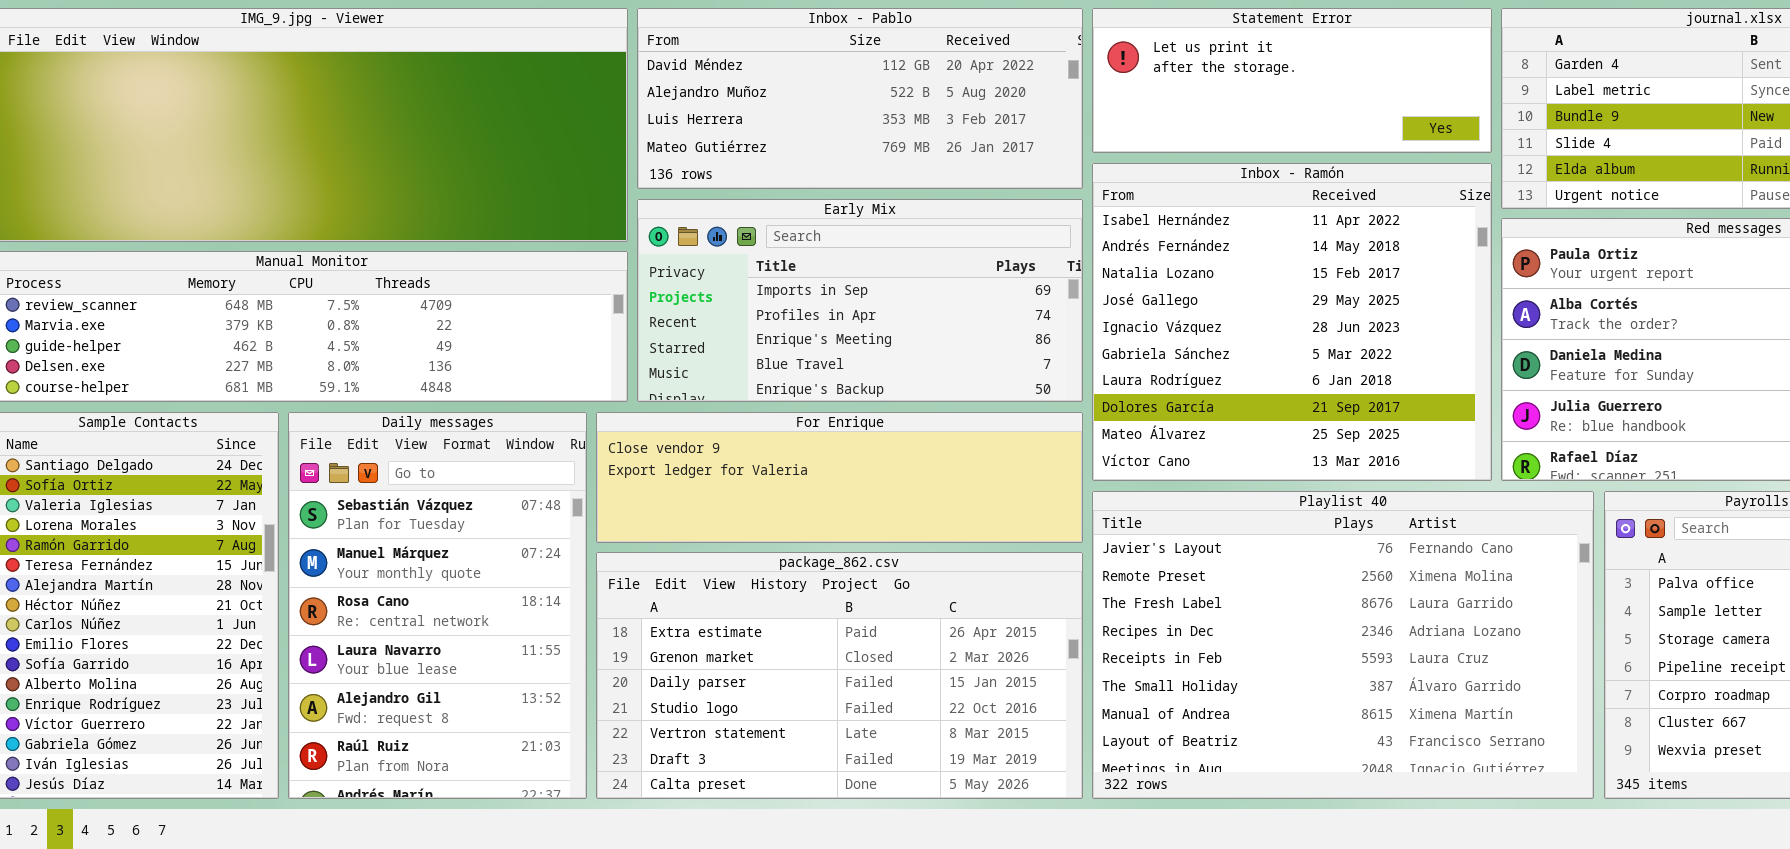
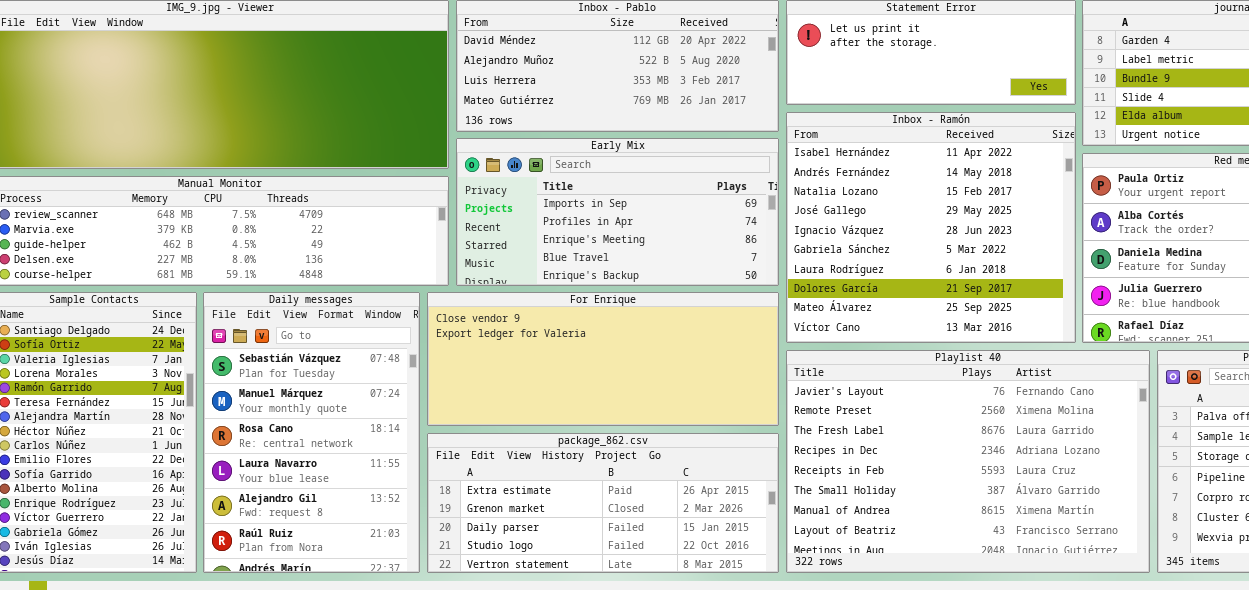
For Enrique: [596,412,1083,543] -> [427,292,779,426], resized
package_862.csv: [596,552,1083,799] -> [427,433,779,573], resized

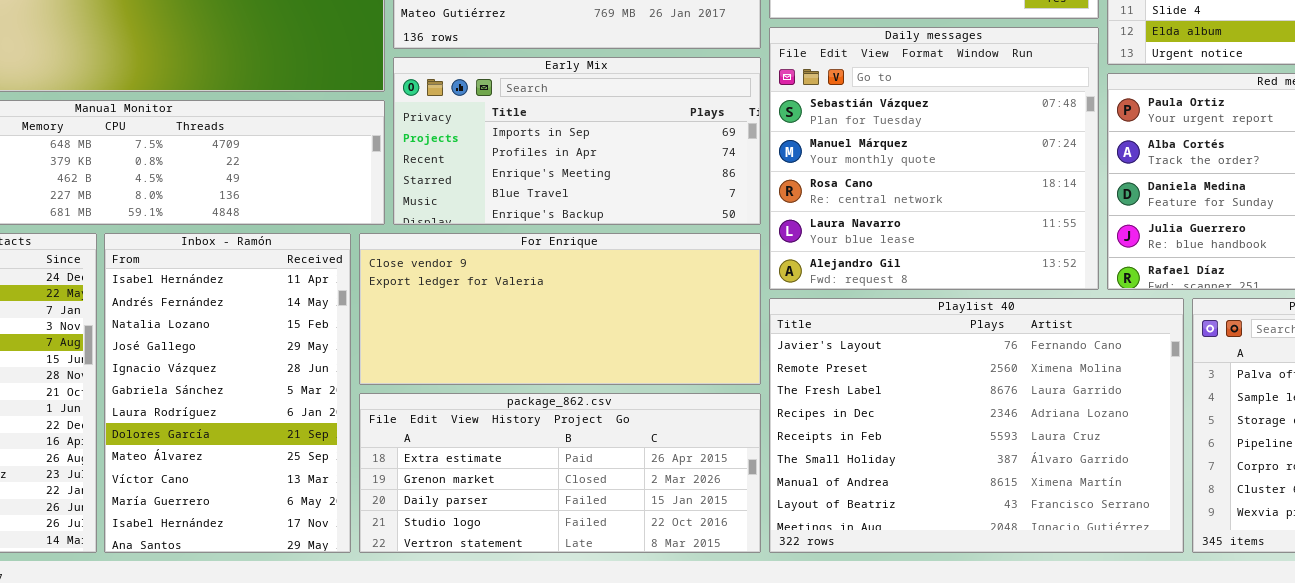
Inbox - Ramón: [786,112,1076,343] -> [104,233,351,553], moved, resized
Daily messages: [203,292,420,573] -> [769,27,1099,290], moved, resized

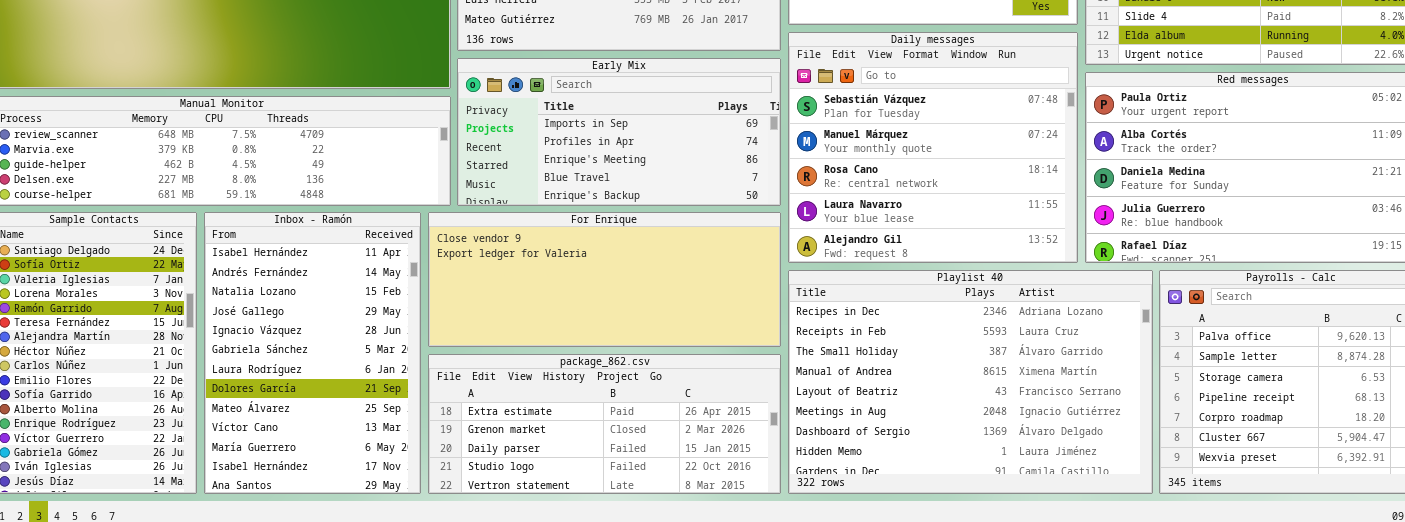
Playlist 40: [769,298,1184,553] -> [788,270,1153,494], scrolled down 3 rows

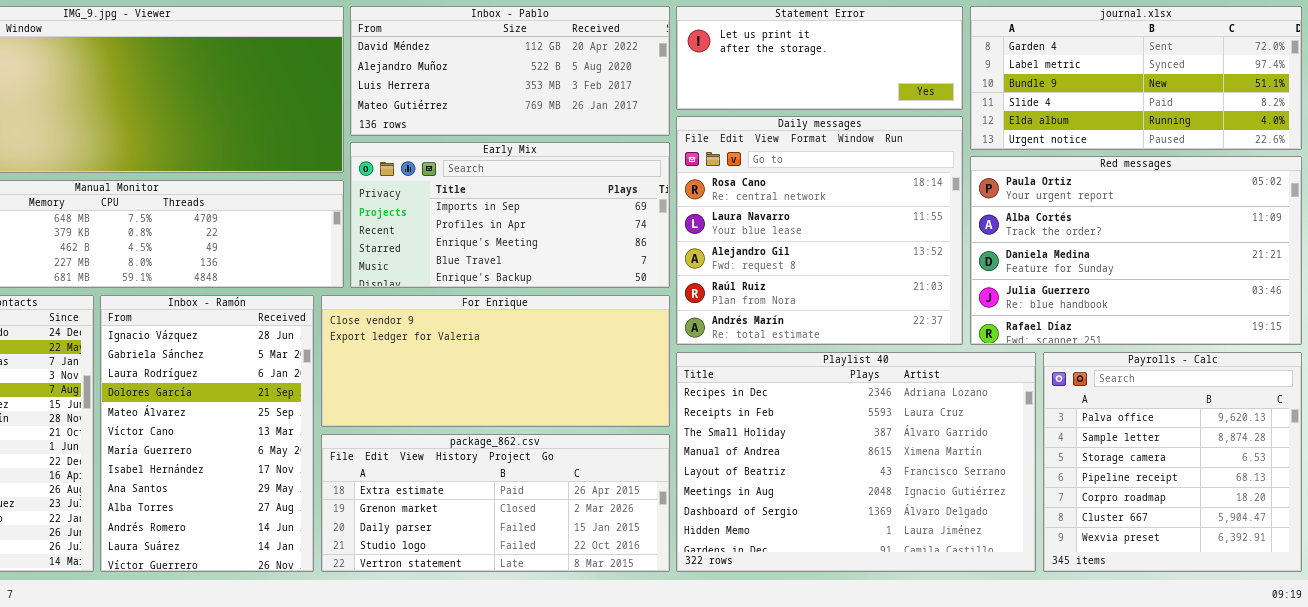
Daily messages: [788,32,1078,263] -> [676,116,963,345], scrolled down 2 rows
Inbox - Ramón: [204,212,421,494] -> [100,295,314,572], scrolled down 4 rows

